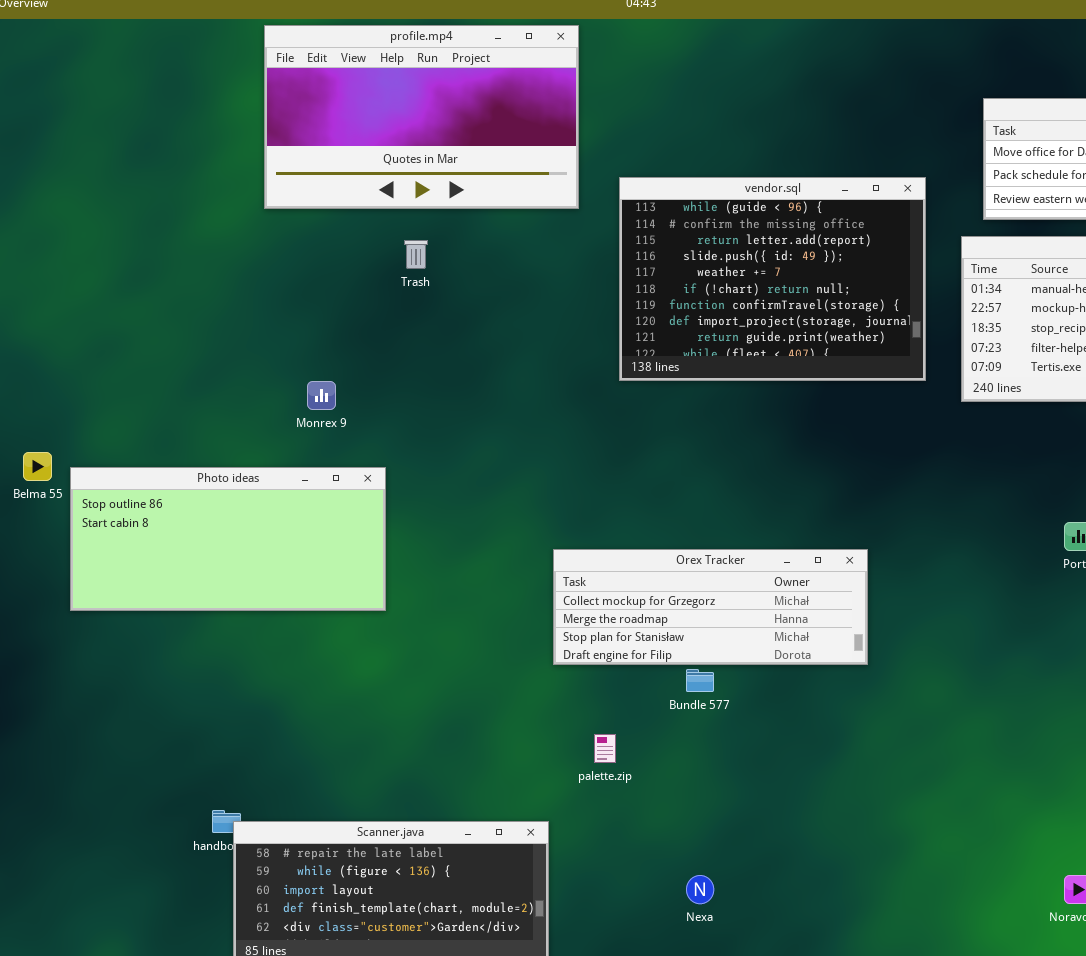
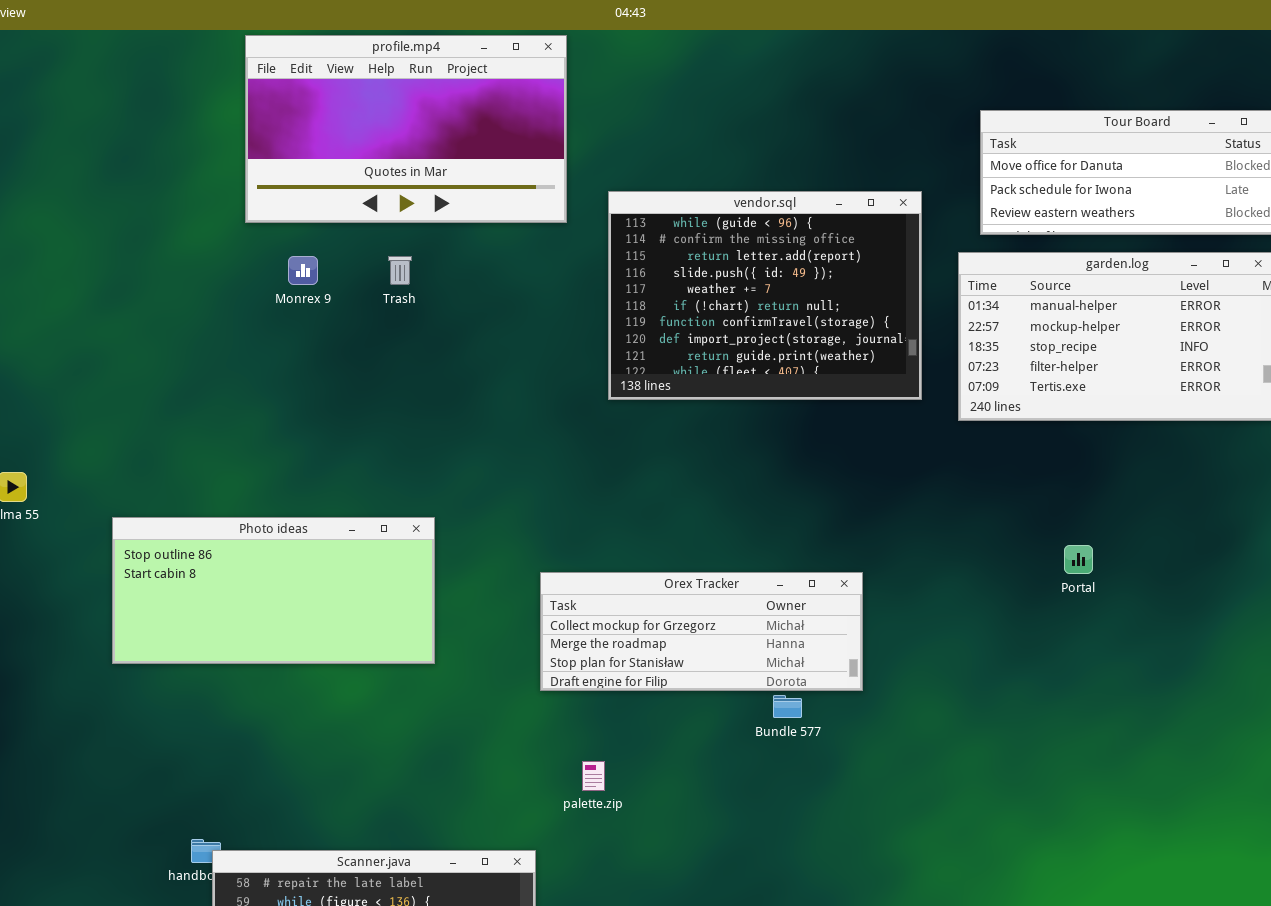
Monrex 9: [307,381,336,410] -> [288,256,318,285], moved
Photo ideas: [70,467,386,611] -> [112,517,435,664], moved
Bundle 577: [686,669,714,692] -> [773,695,802,718], moved

